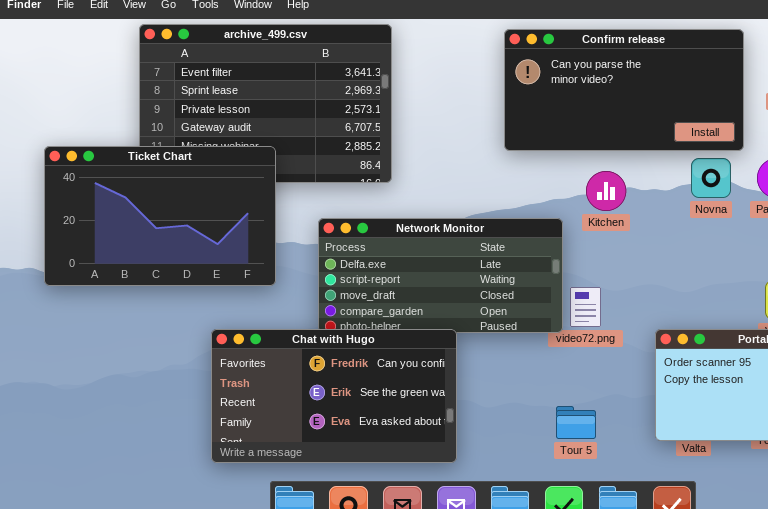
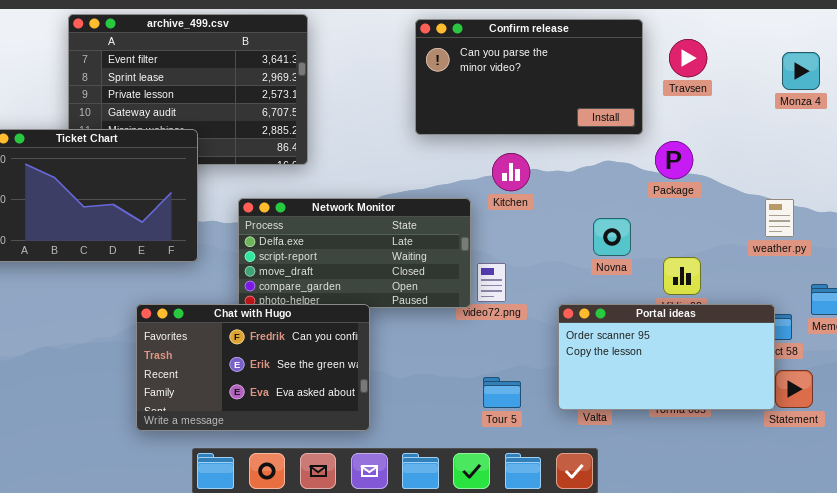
Novna: [691,158,731,198] -> [593,218,631,256], moved
Tour 5: [556,406,596,439] -> [483,377,521,408], moved

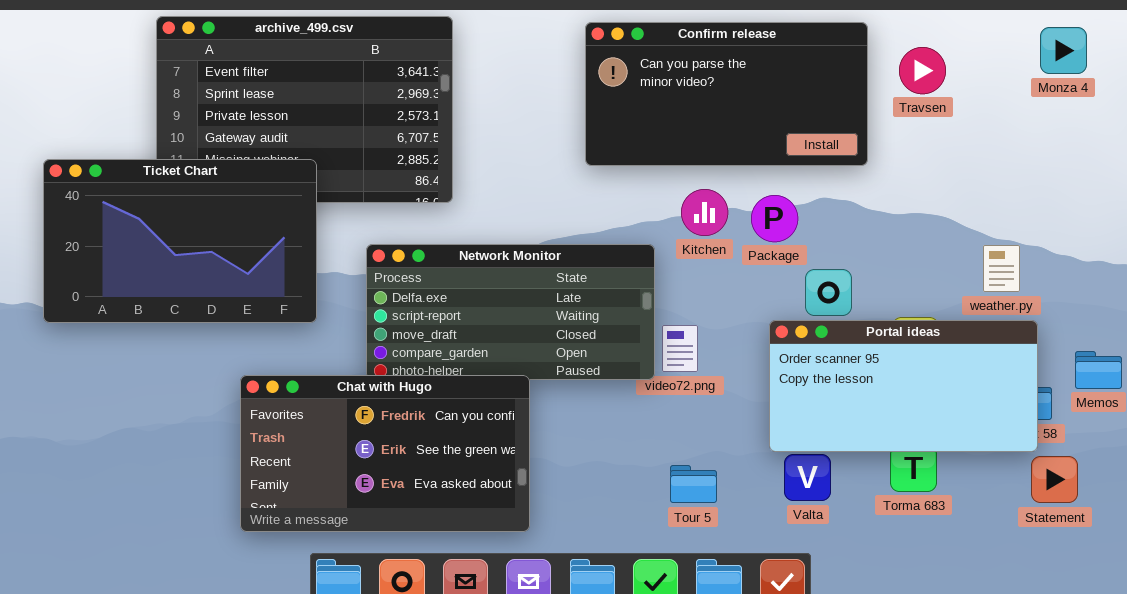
Monza 4: [782,52,820,90] -> [1040,27,1087,74], moved
Package: [655,141,693,179] -> [751,195,798,242], moved
weather.py: [765,199,794,237] -> [983,245,1020,292], moved
Portal ideas: [558,304,775,410] -> [769,320,1038,452], moved

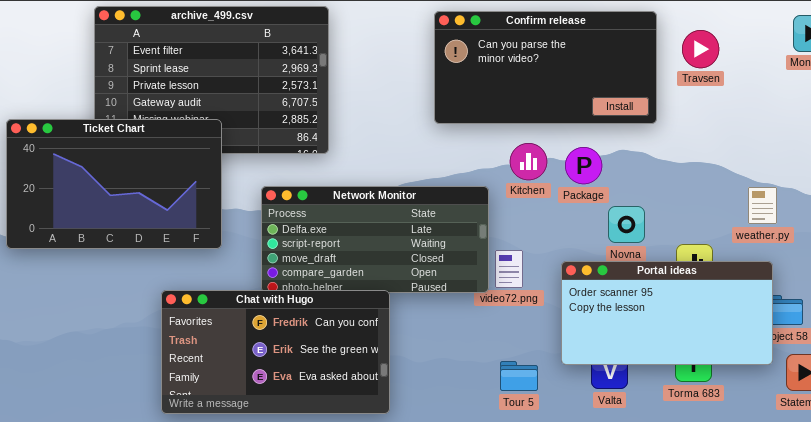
Portal ideas: [769,320,1038,452] -> [561,261,773,365], moved

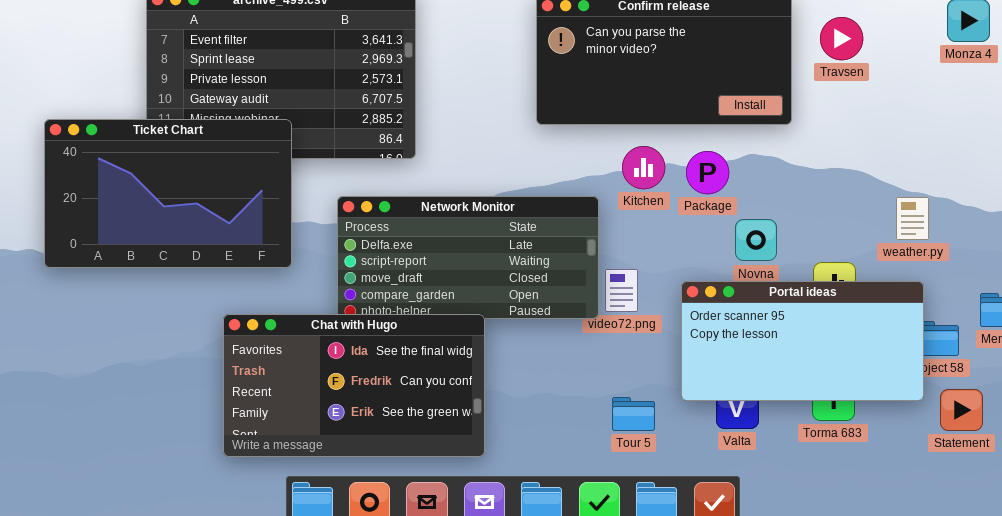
Chat with Hugo: [161,290,390,414] -> [223,314,485,457], scrolled up 1 row

